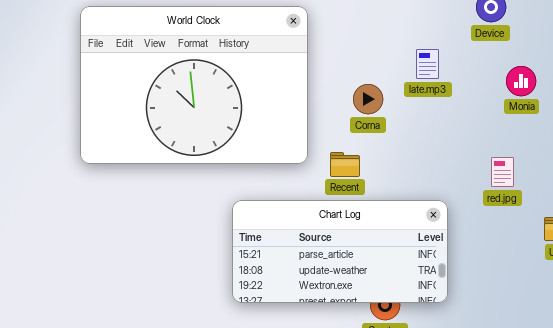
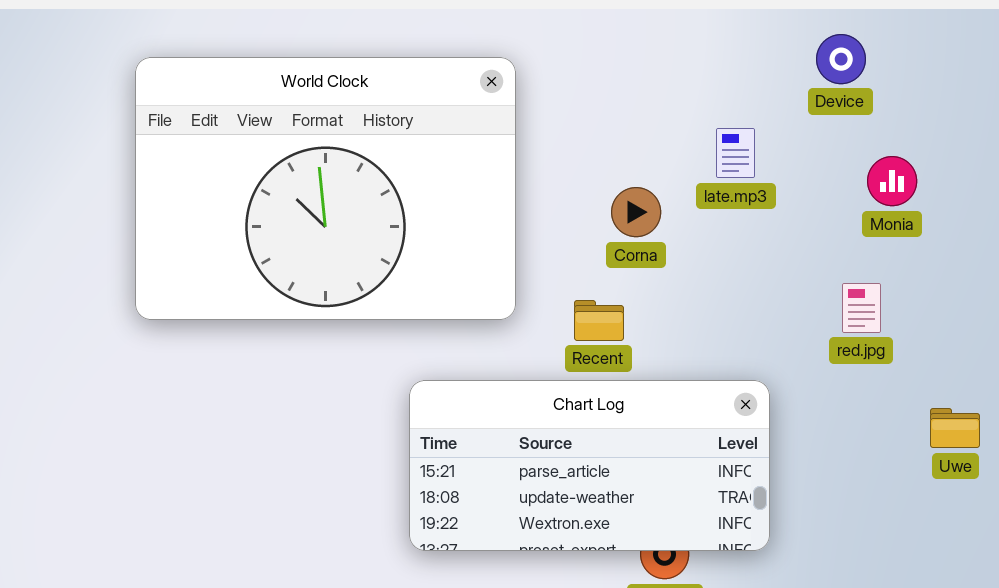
World Clock: [80,6,308,164] -> [135,57,516,320], moved
red.jpg: [491,157,514,187] -> [842,283,881,333], moved

